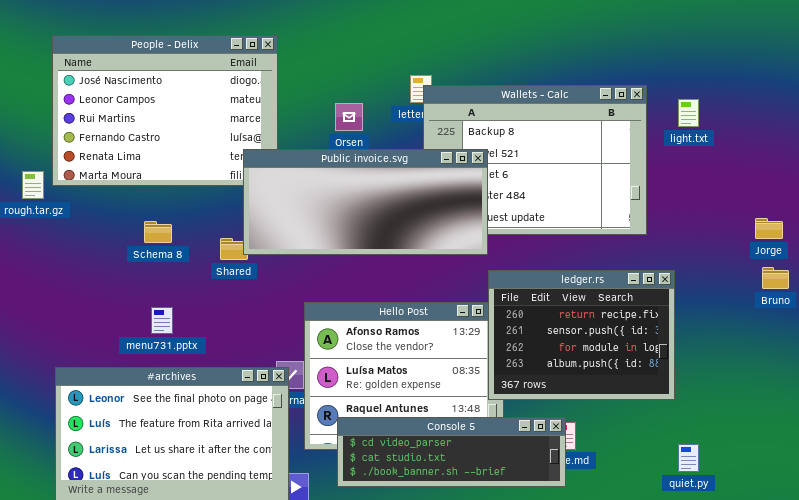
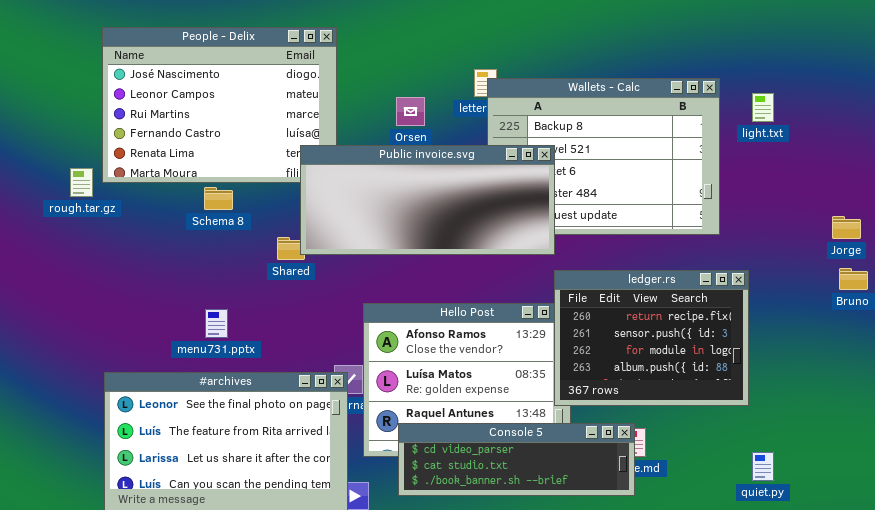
Schema 8: [144,221,172,243] -> [204,187,233,210], moved

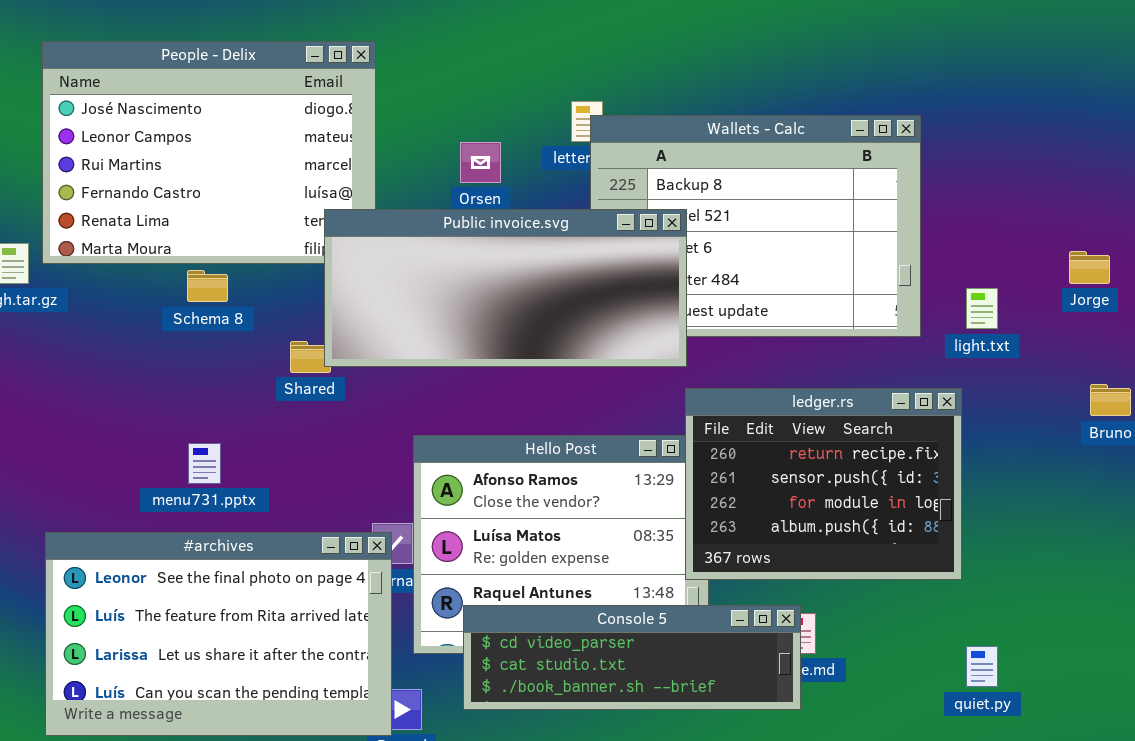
light.txt: [752,93,774,122] -> [966,288,998,329], moved
Jorge: [832,216,861,239] -> [1069,251,1110,284], moved

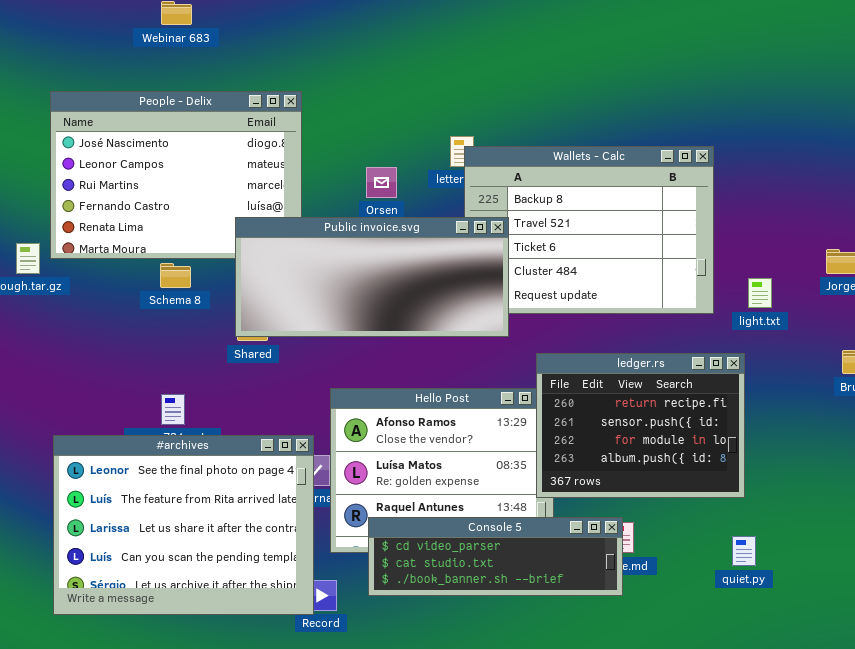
Public invoice.svg: [324,209,687,367] -> [235,217,509,337], moved
#archives: [45,532,392,736] -> [53,435,314,615], resized
quiet.py: [966,646,998,687] -> [732,536,756,566], moved

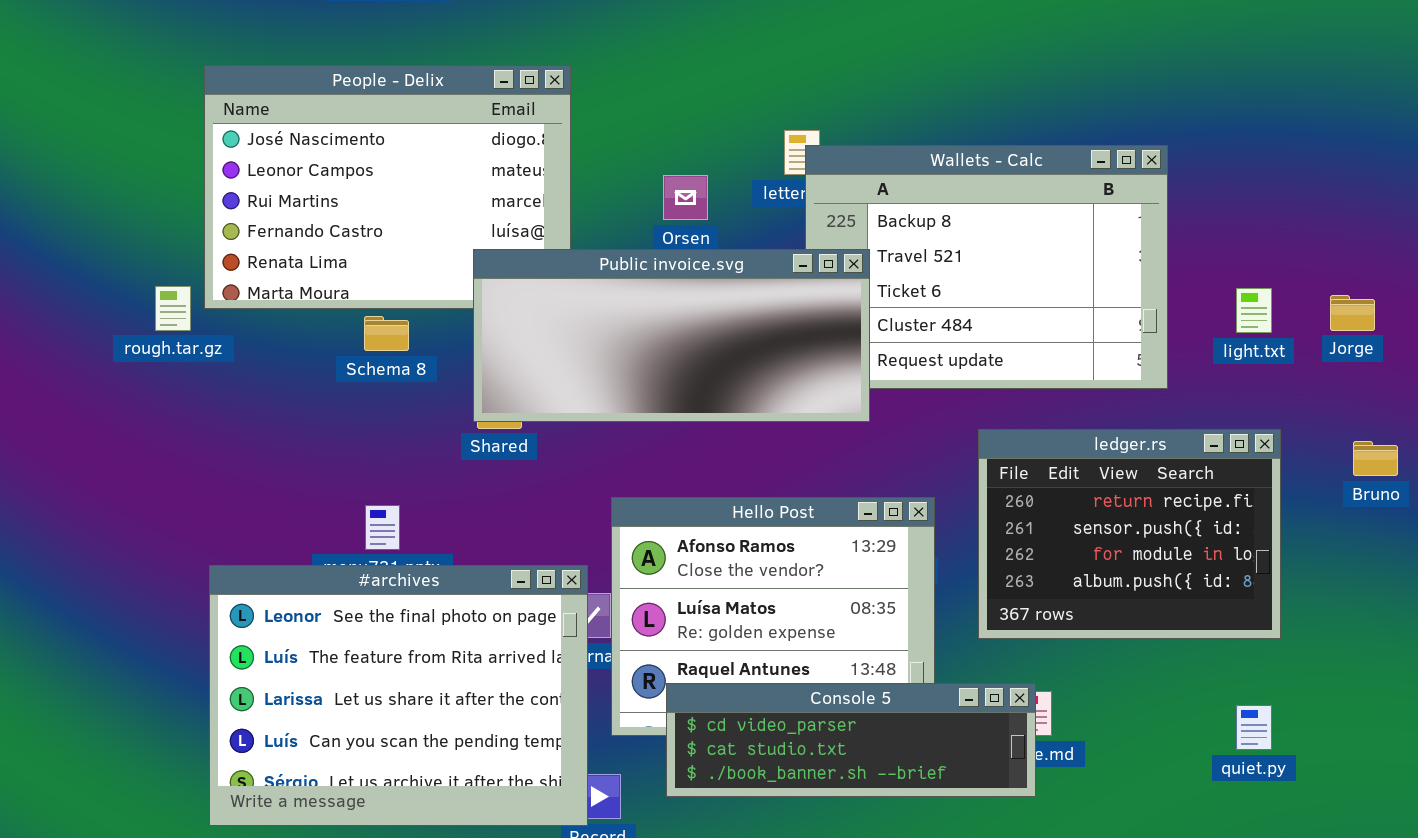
light.txt: [748,278,772,308] -> [1236,288,1272,333], moved
ledger.rs: [536,353,745,498] -> [978,429,1281,639], moved
quiet.py: [732,536,756,566] -> [1236,705,1272,750], moved

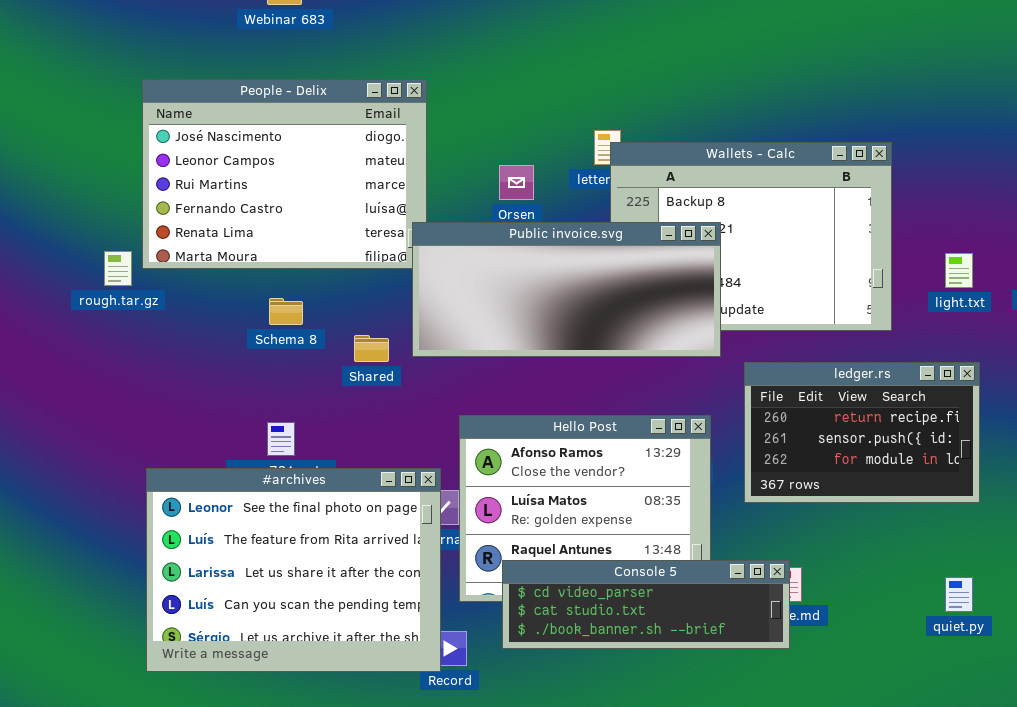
Public invoice.svg: [473,249,870,422] -> [412,222,721,357], moved
Schema 8: [364,316,409,351] -> [269,298,303,325], moved
ledger.rs: [978,429,1281,639] -> [744,362,980,503], resized

